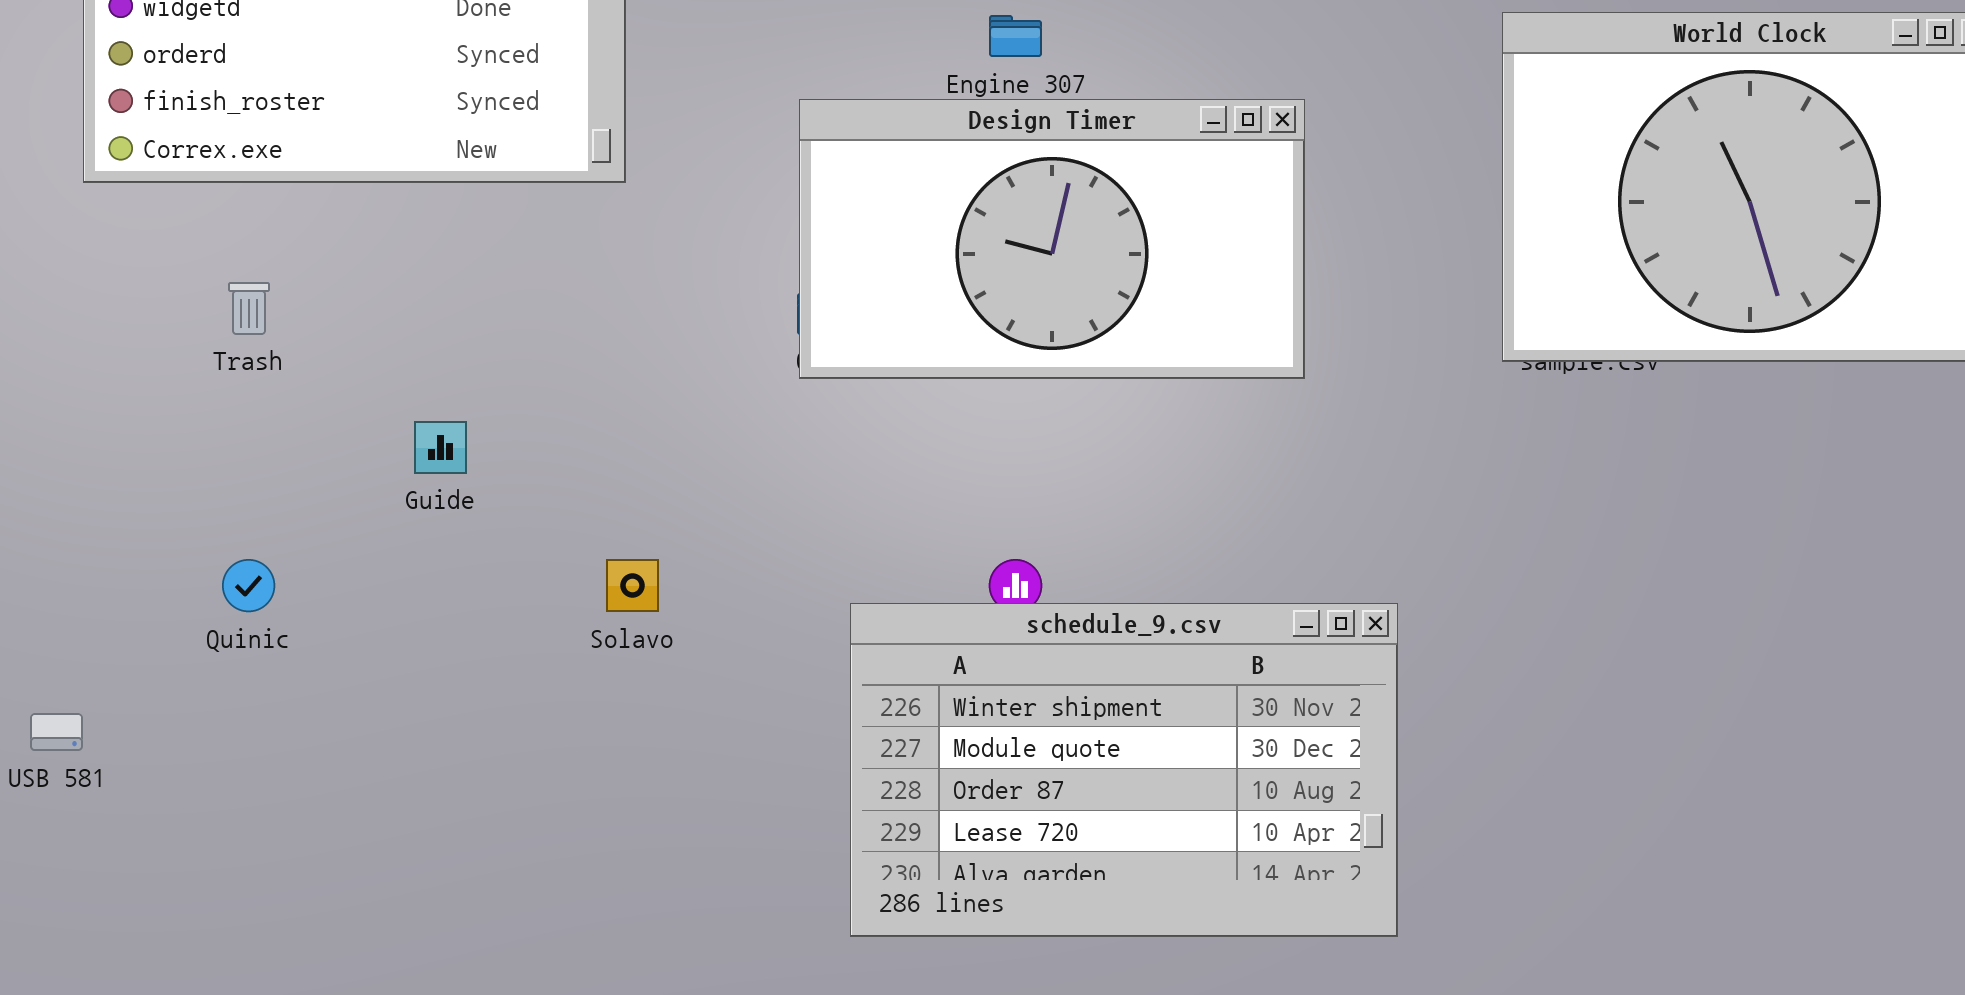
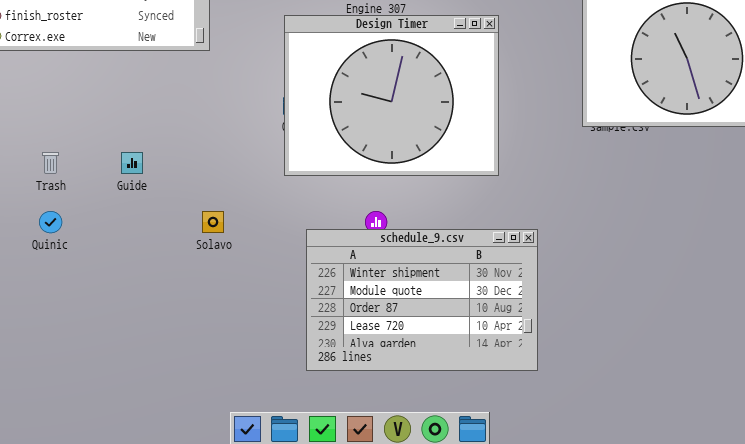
Design Timer: [799,99,1305,379] -> [284,15,499,176], resized
Trash: [228,282,270,335] -> [42,152,59,174], moved

